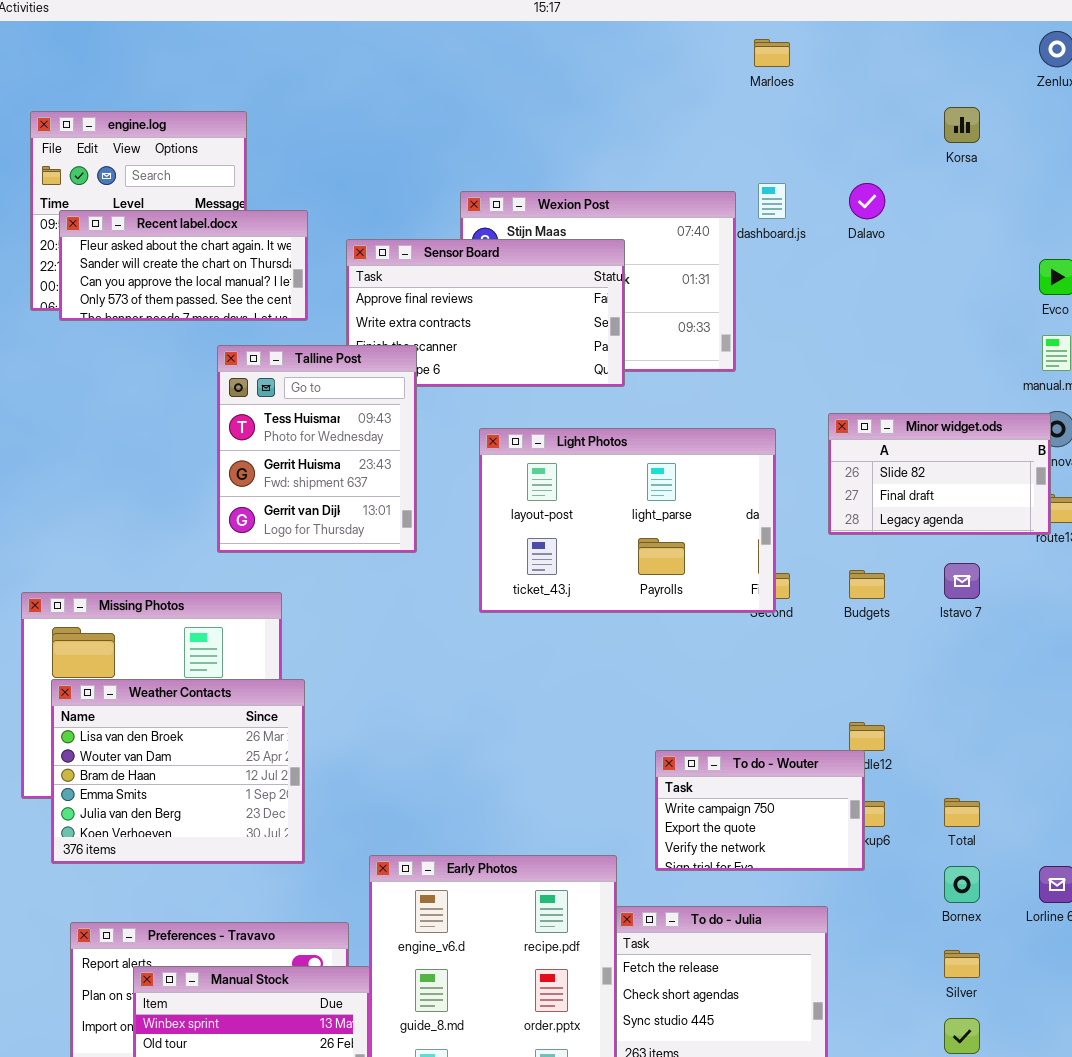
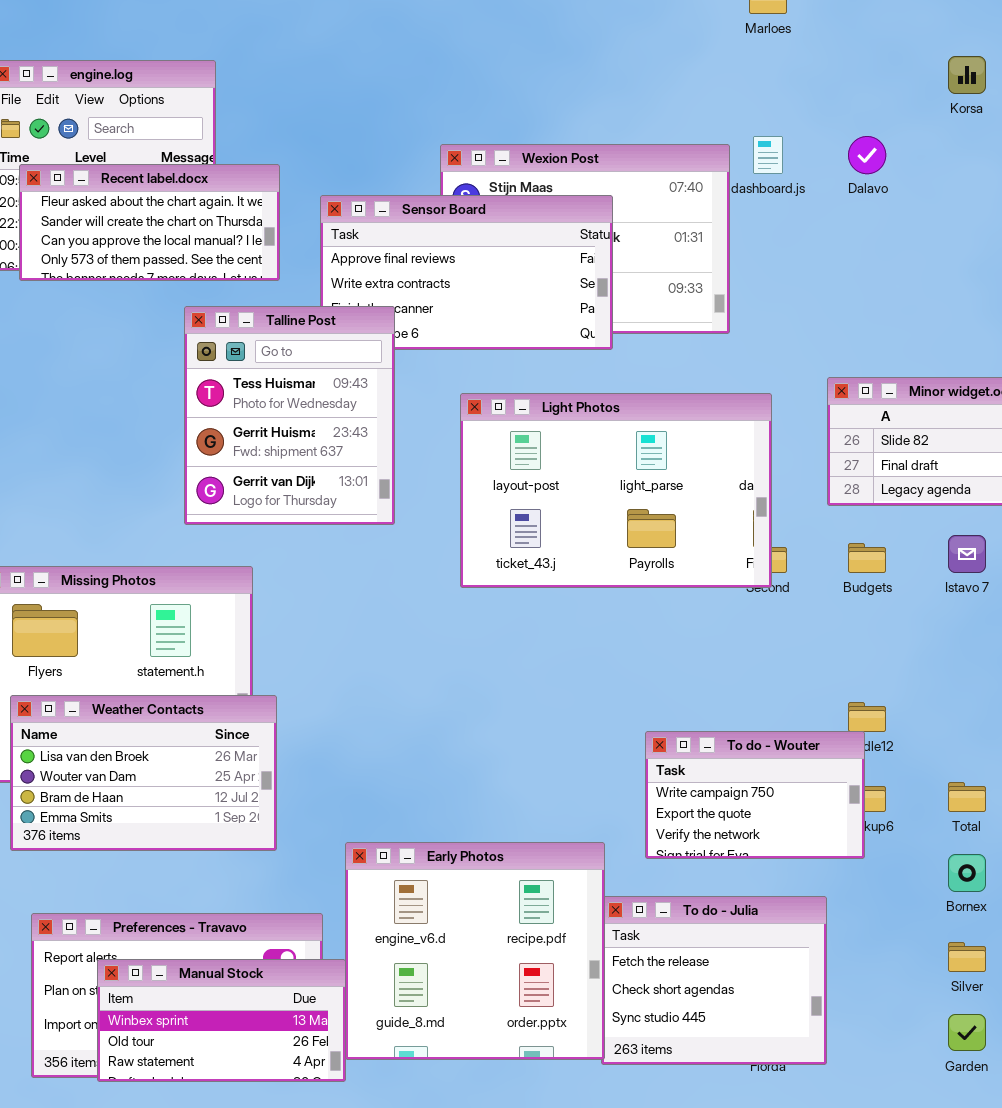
Weather Contacts: [51,679,305,864] -> [10,695,277,851], resized

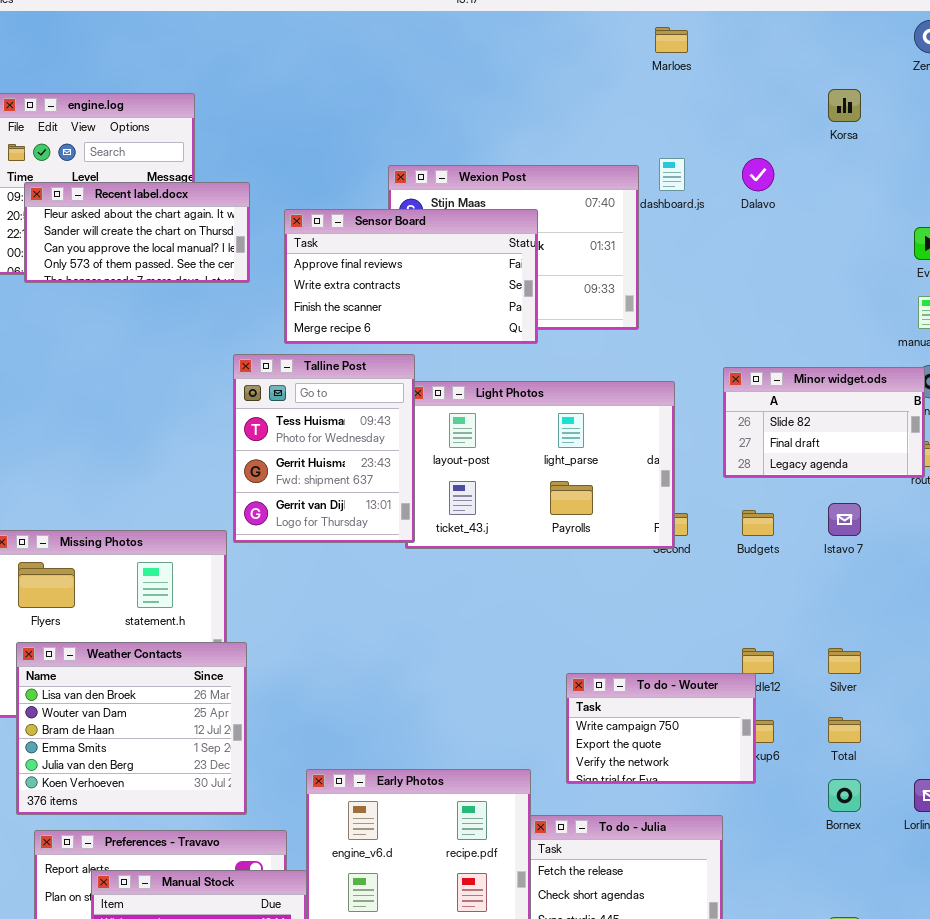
Talline Post: [184,306,395,525] -> [233,354,415,543], moved
Weather Contacts: [10,695,277,851] -> [16,642,247,815], resized
Silver: [948,942,986,972] -> [828,648,861,674], moved

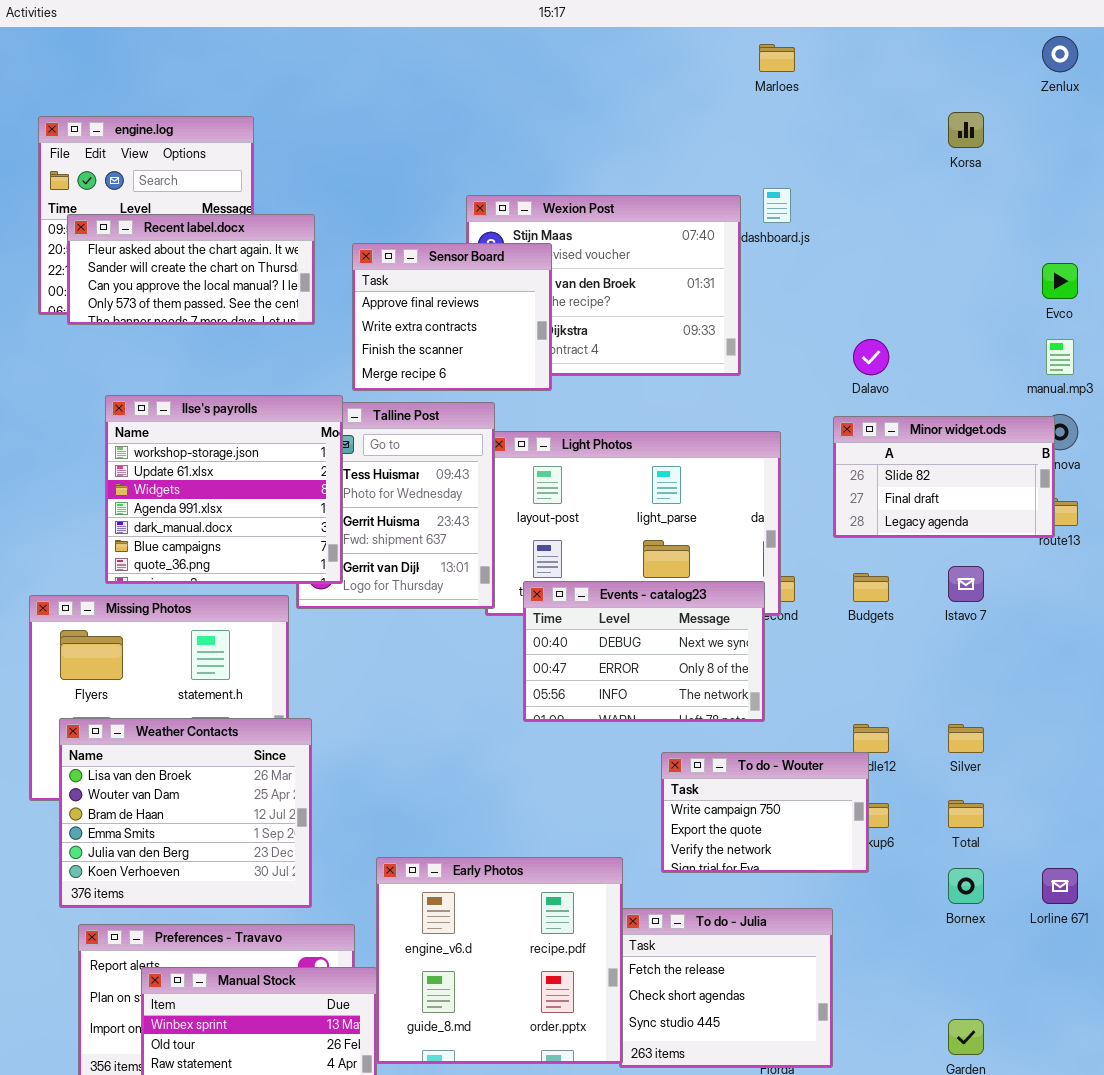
Dalavo: [742,158,774,191] -> [853,339,889,375], moved
Sensor Board: [284,209,538,344] -> [352,243,552,391], resized
Ilse's payrolls: none -> [105,395,343,584], opened
Events - catalog23: none -> [523,581,765,722], opened

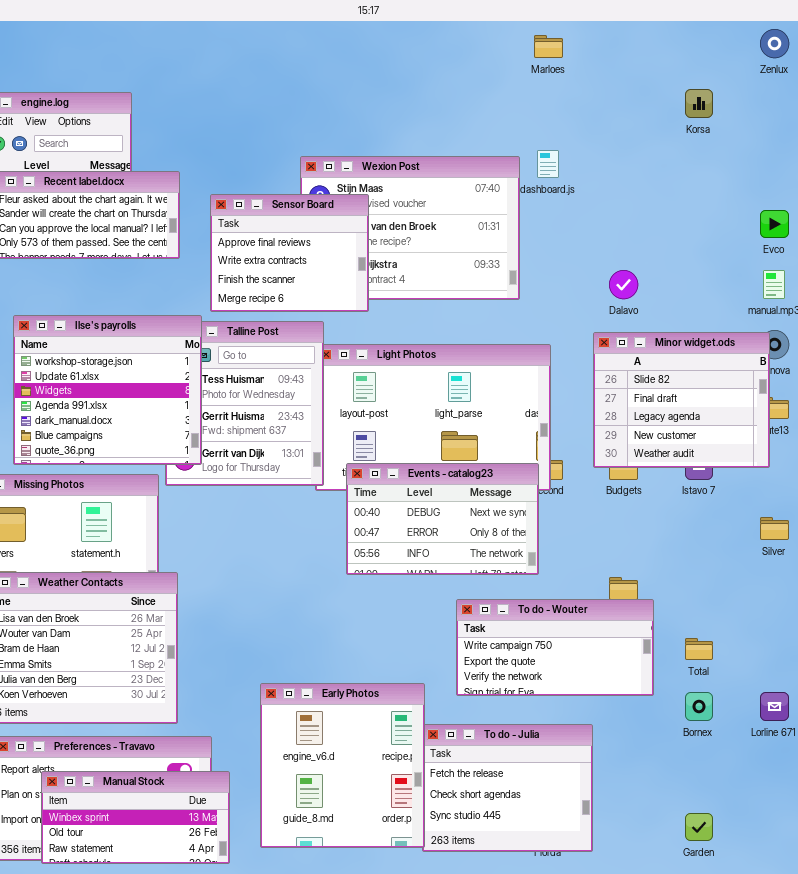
Minor widget.ods: [833,416,1055,538] -> [593,332,770,468], resized
Silver: [948,724,984,753] -> [760,517,789,540], moved
To do - Wouter: [661,752,869,873] -> [456,599,654,696], resized
Early Photos: [376,857,623,1064] -> [260,683,425,848], resized

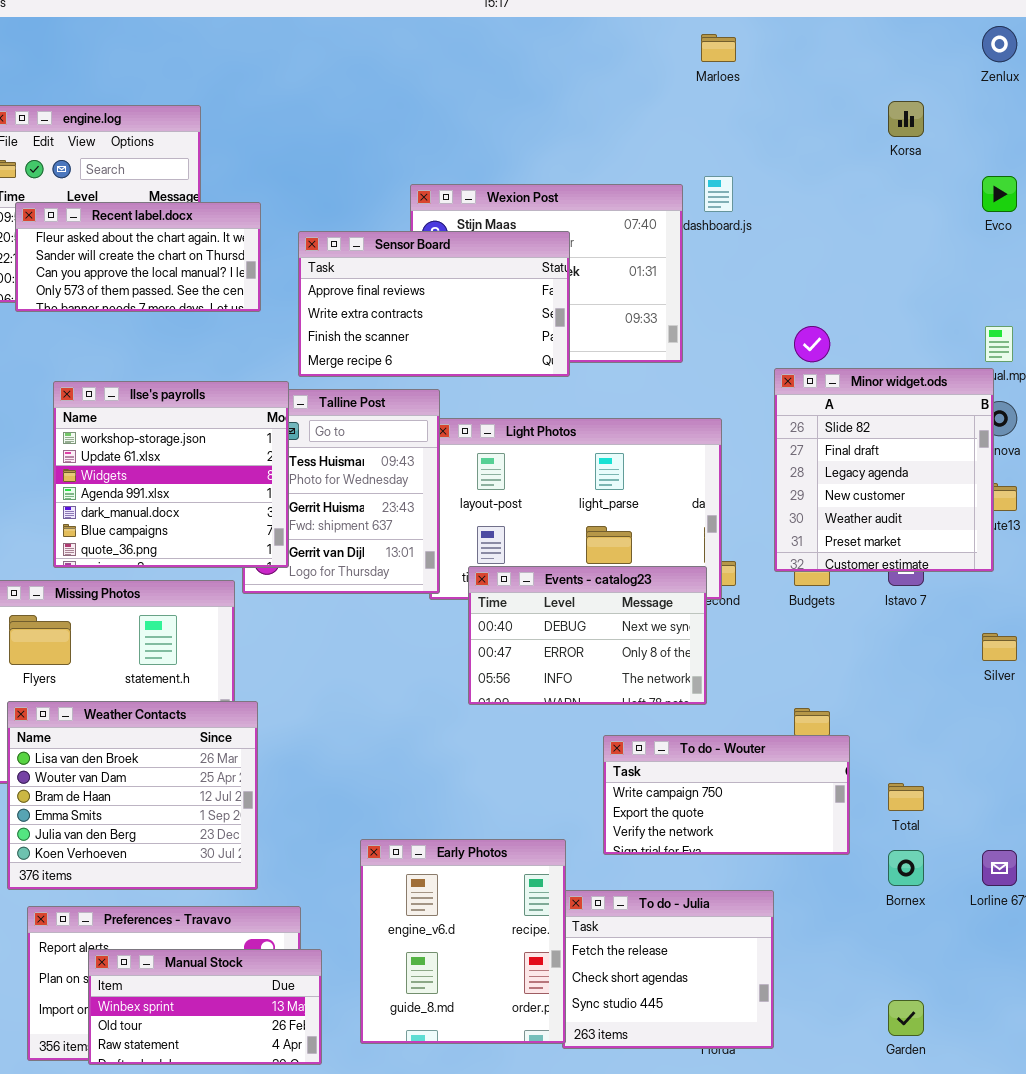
Sensor Board: [210,194,369,312] -> [298,231,570,377], resized
Evco: [760,210,789,238] -> [982,176,1017,212], moved
Minor widget.ods: [593,332,770,468] -> [774,368,994,572], resized

